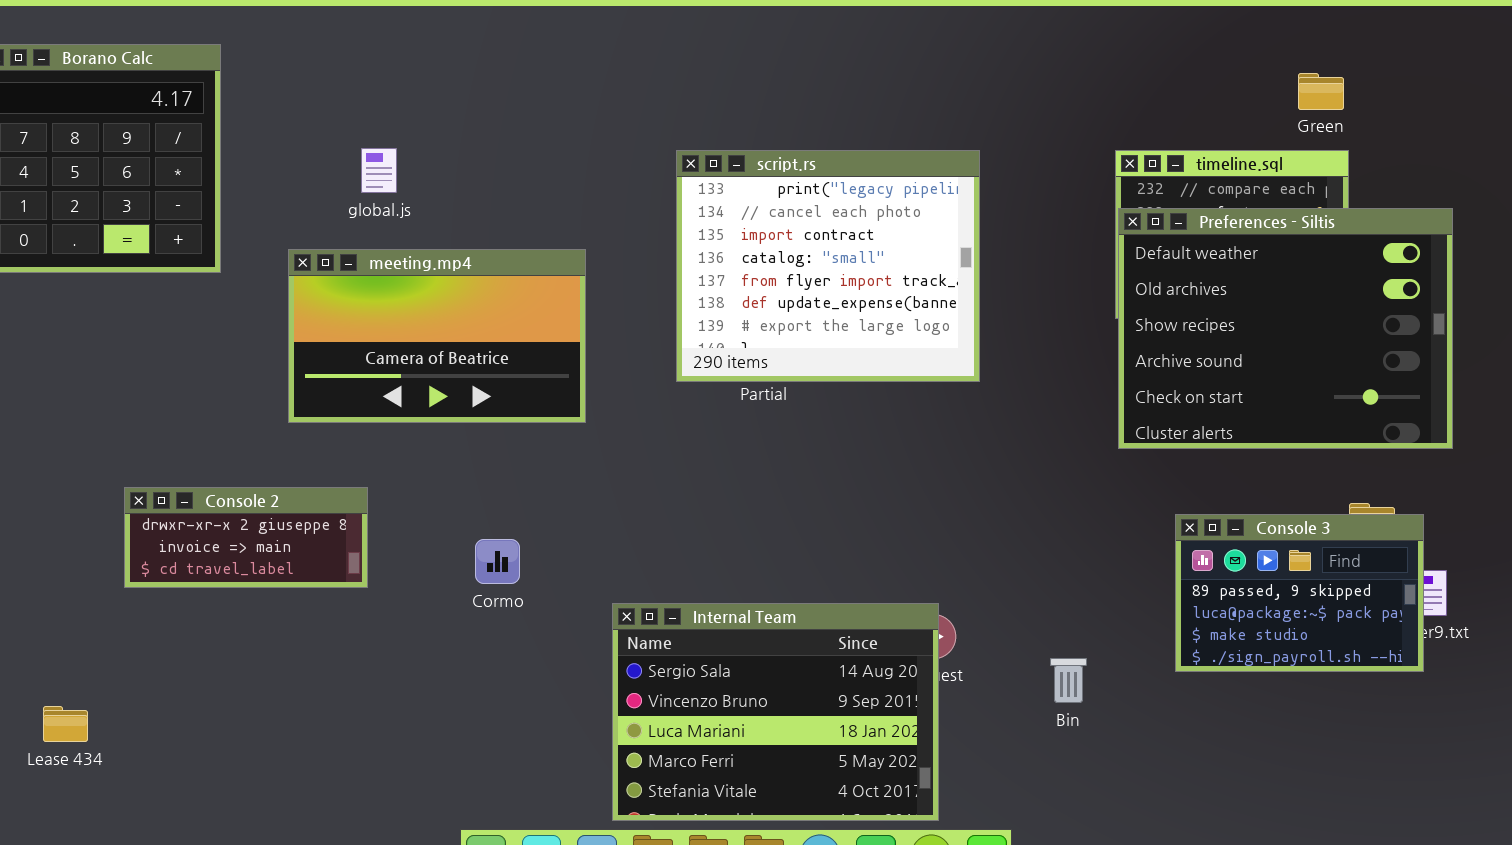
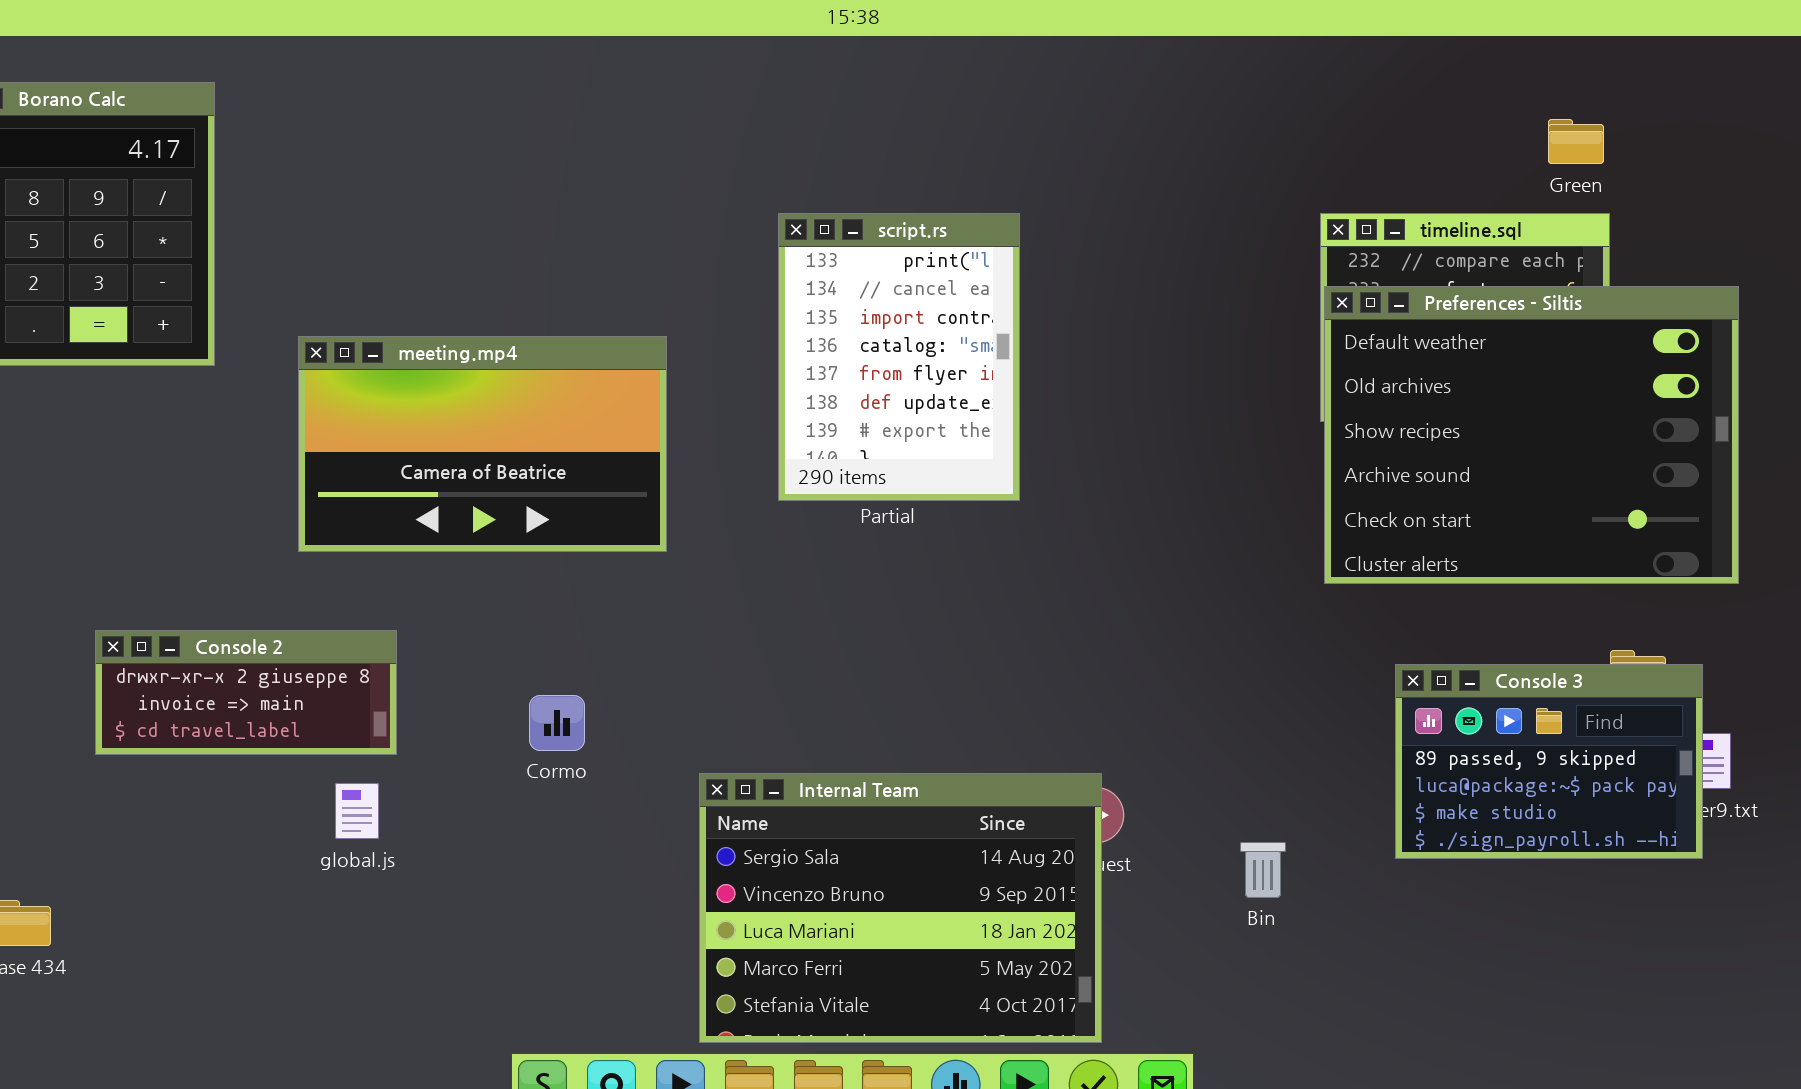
global.js: [361,148,397,193] -> [335,783,379,839], moved
script.rs: [676,150,980,382] -> [778,213,1020,501], resized

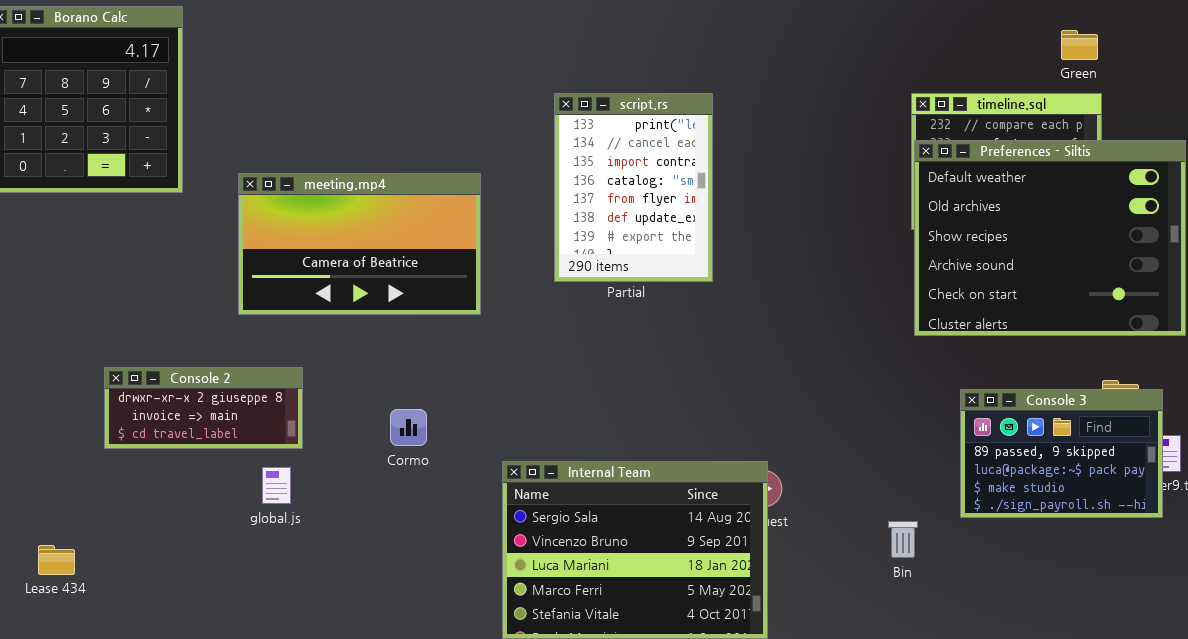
Bin: [1240,842,1286,898] -> [888,521,918,558], moved

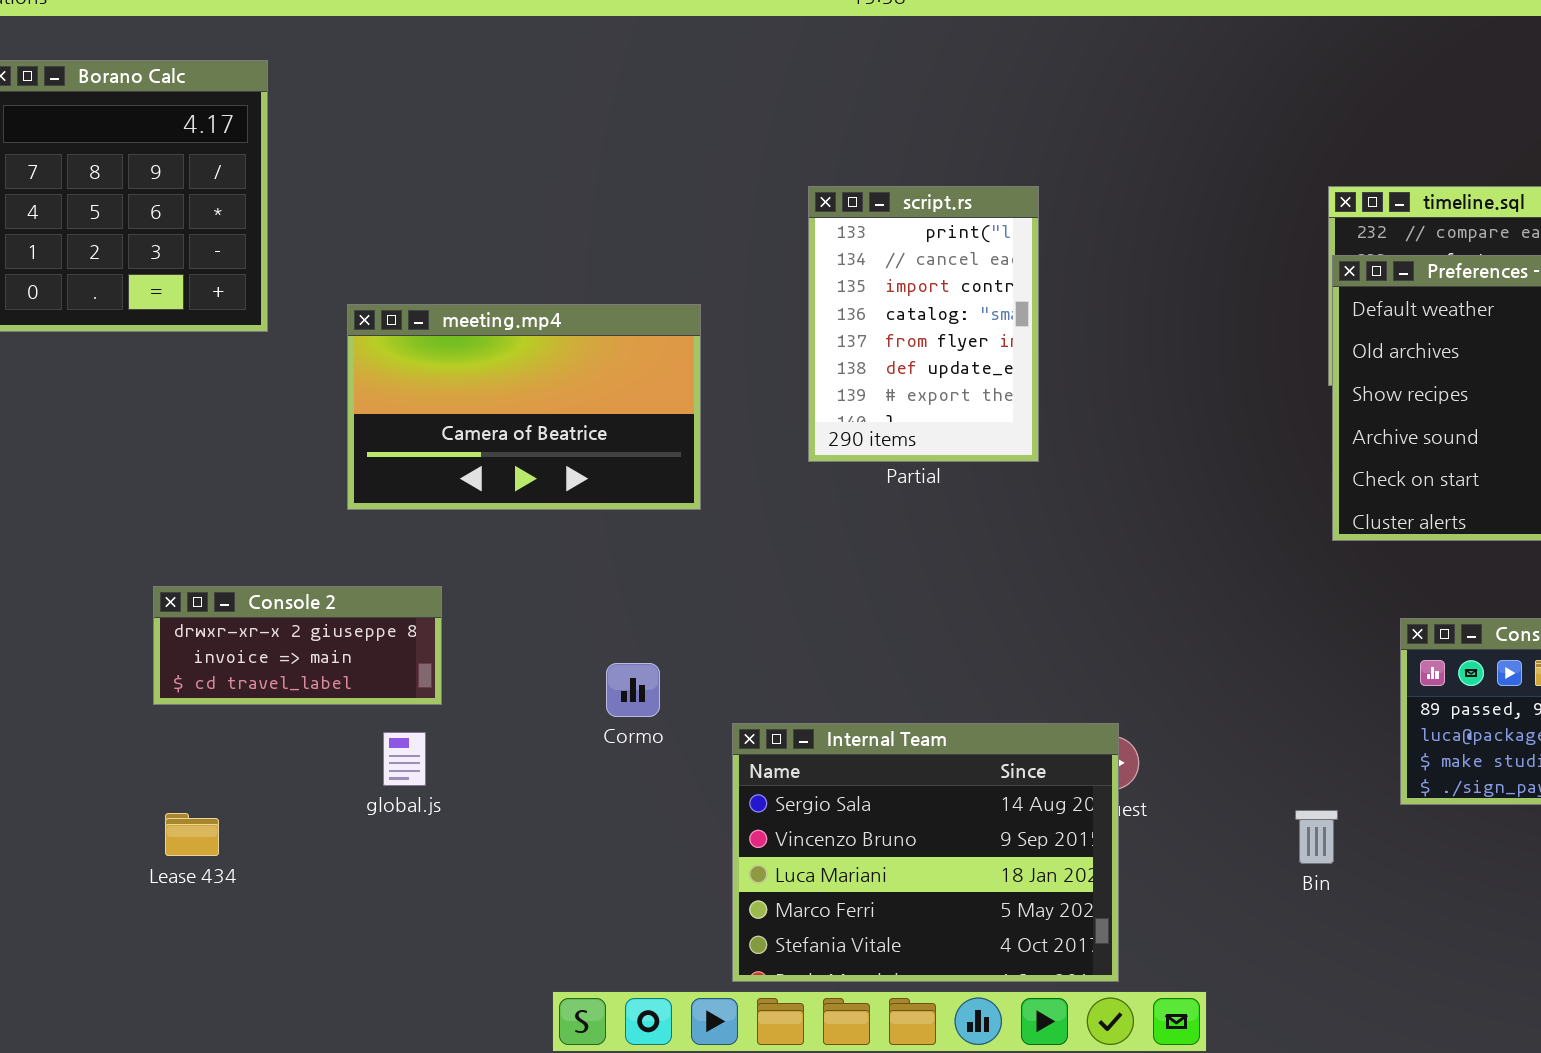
Cormo: [390,409,427,446] -> [606,663,660,717], moved
Lease 434: [38,545,75,575] -> [165,813,219,856], moved

